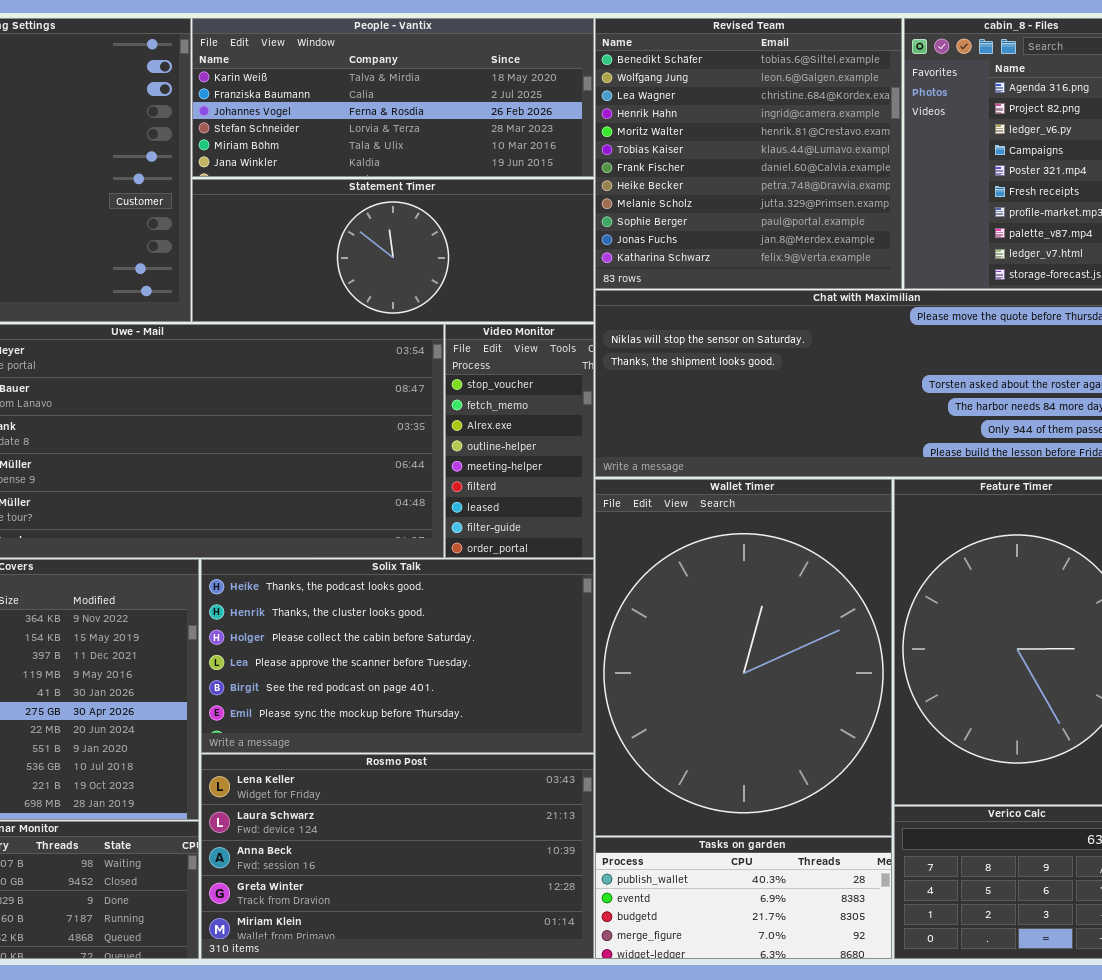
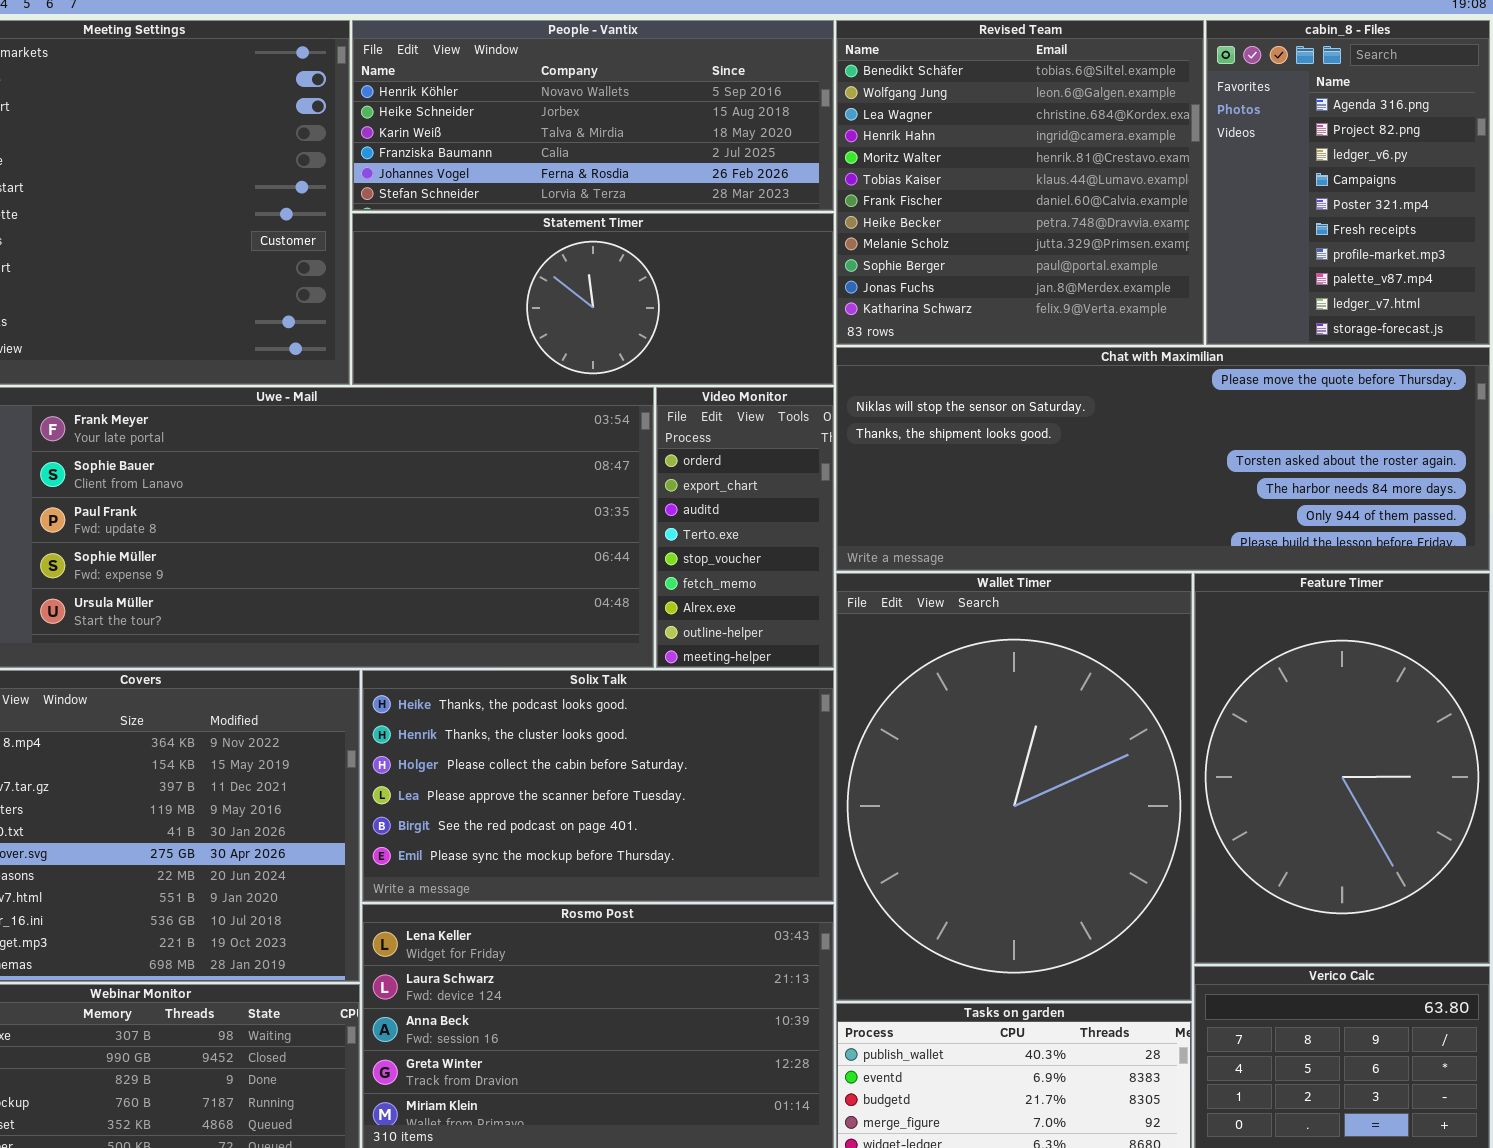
People - Vantix: [192,18,594,177] -> [352,20,834,211], scrolled up 2 rows
Video Monitor: [445,324,594,558] -> [656,387,834,668], scrolled up 4 rows

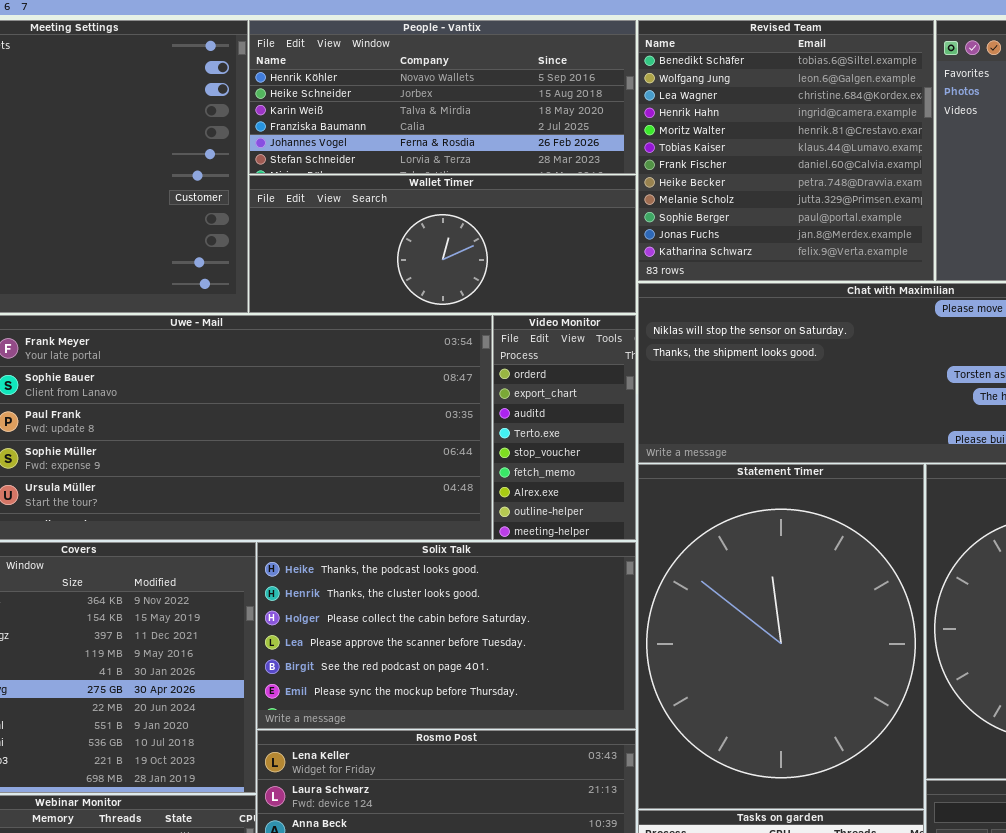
Statement Timer: [352,213,834,385] -> [638,464,924,809], moved, resized
Wallet Timer: [836,573,1192,1001] -> [249,175,636,313], moved, resized

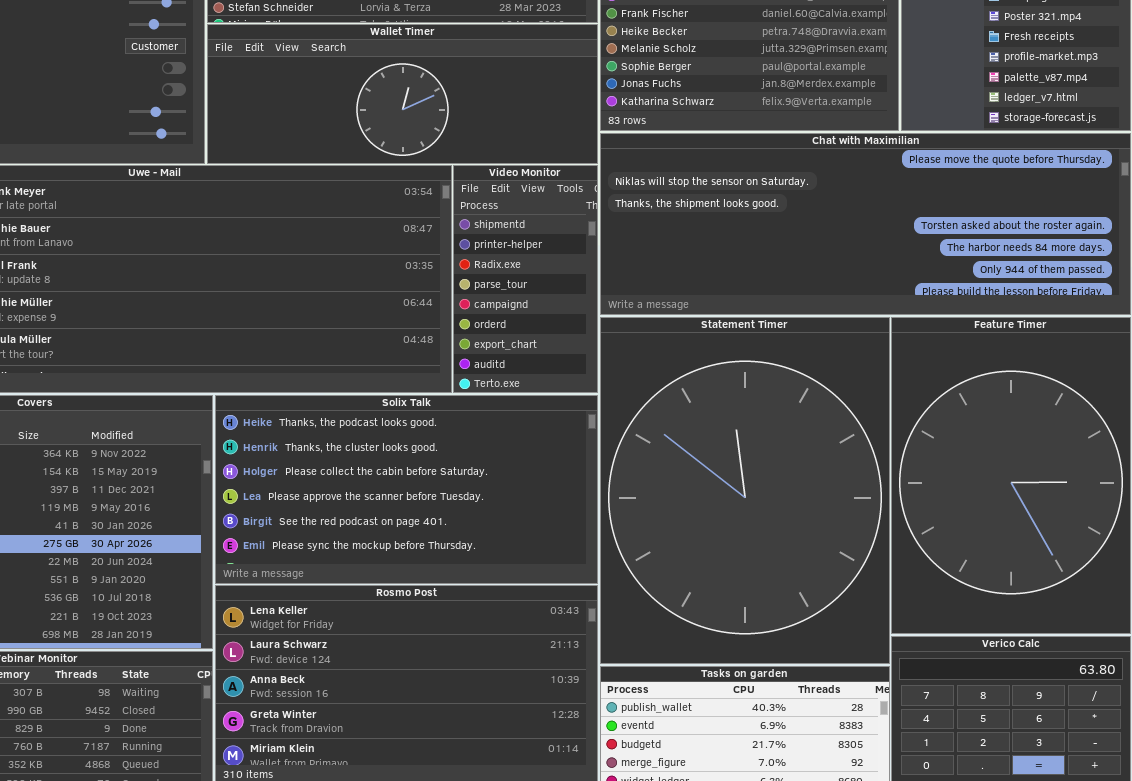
Video Monitor: [493,315,636,540] -> [453,165,598,393], scrolled up 5 rows

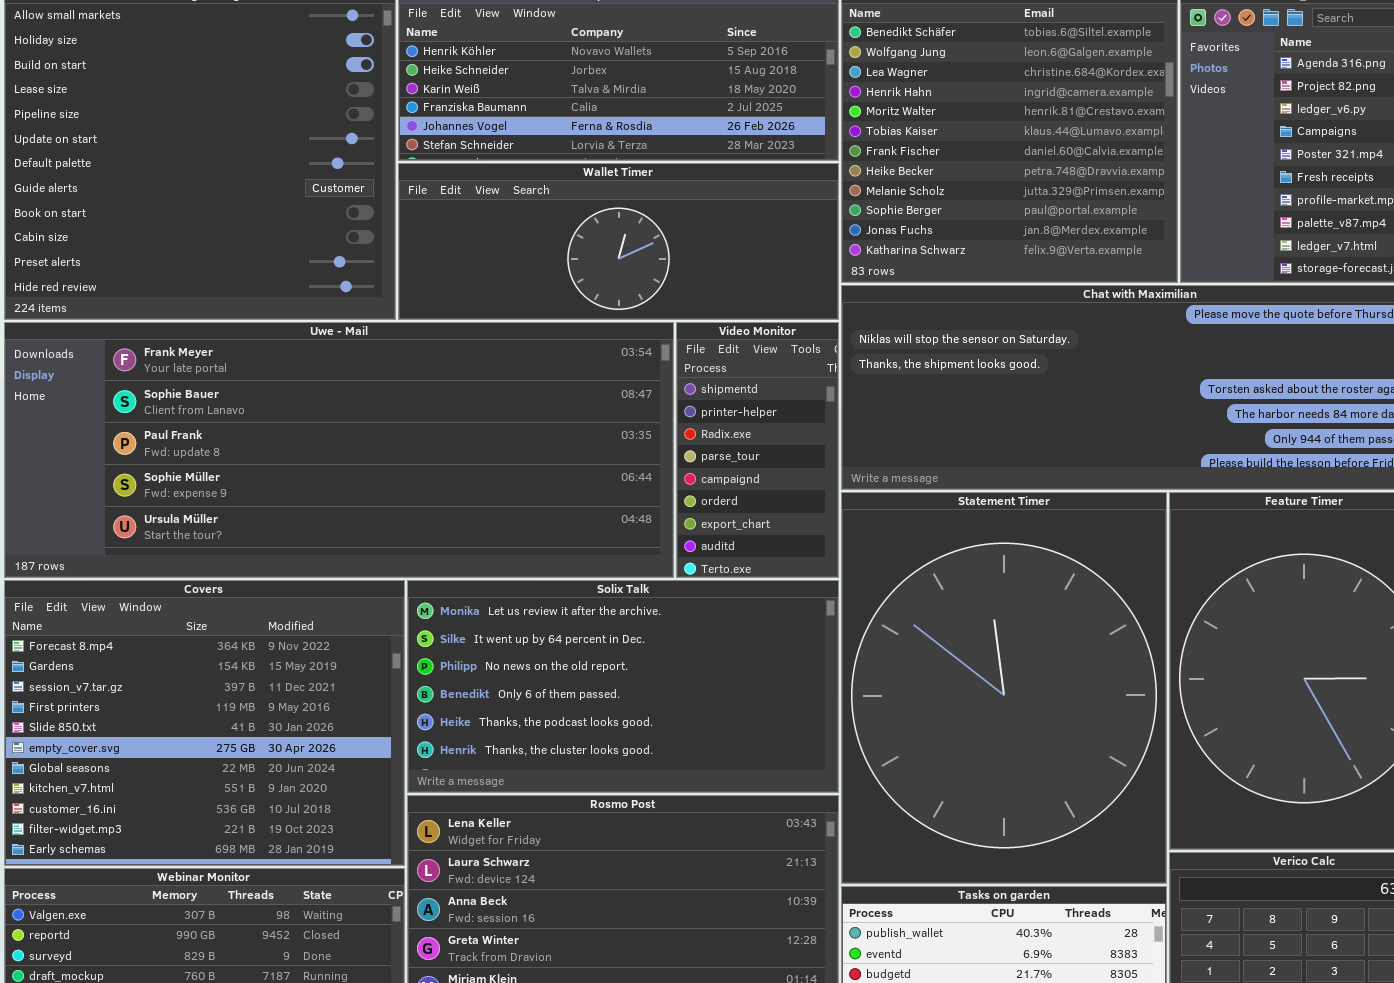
Solix Talk: [215,395,598,584] -> [407,580,839,793], scrolled up 4 rows

